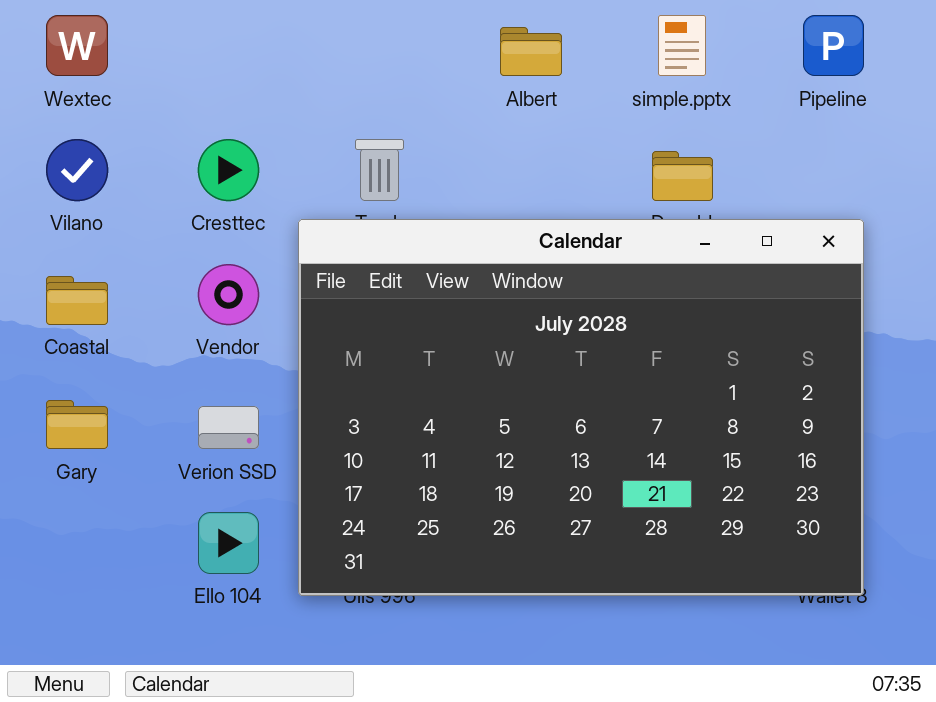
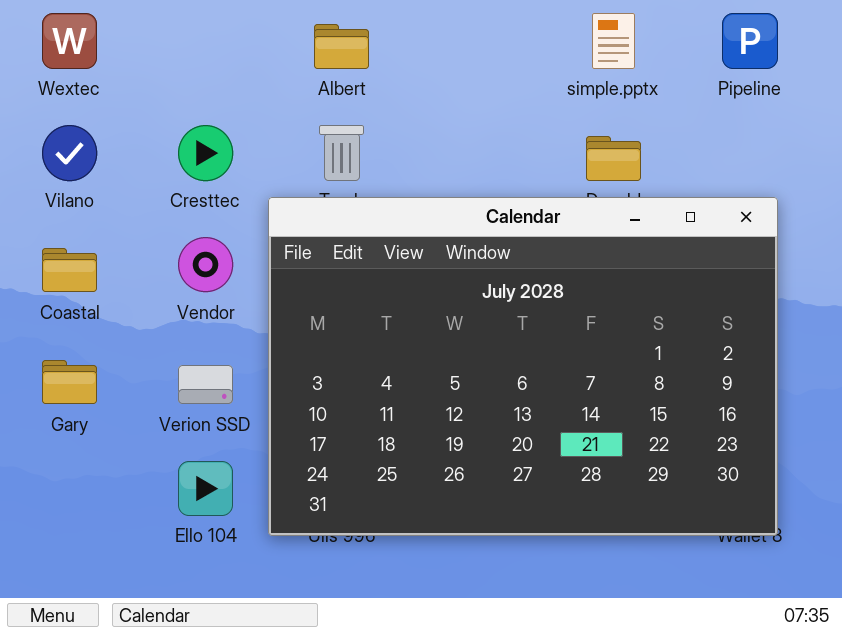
Albert: [500,27,562,76] -> [314,24,369,69], moved

